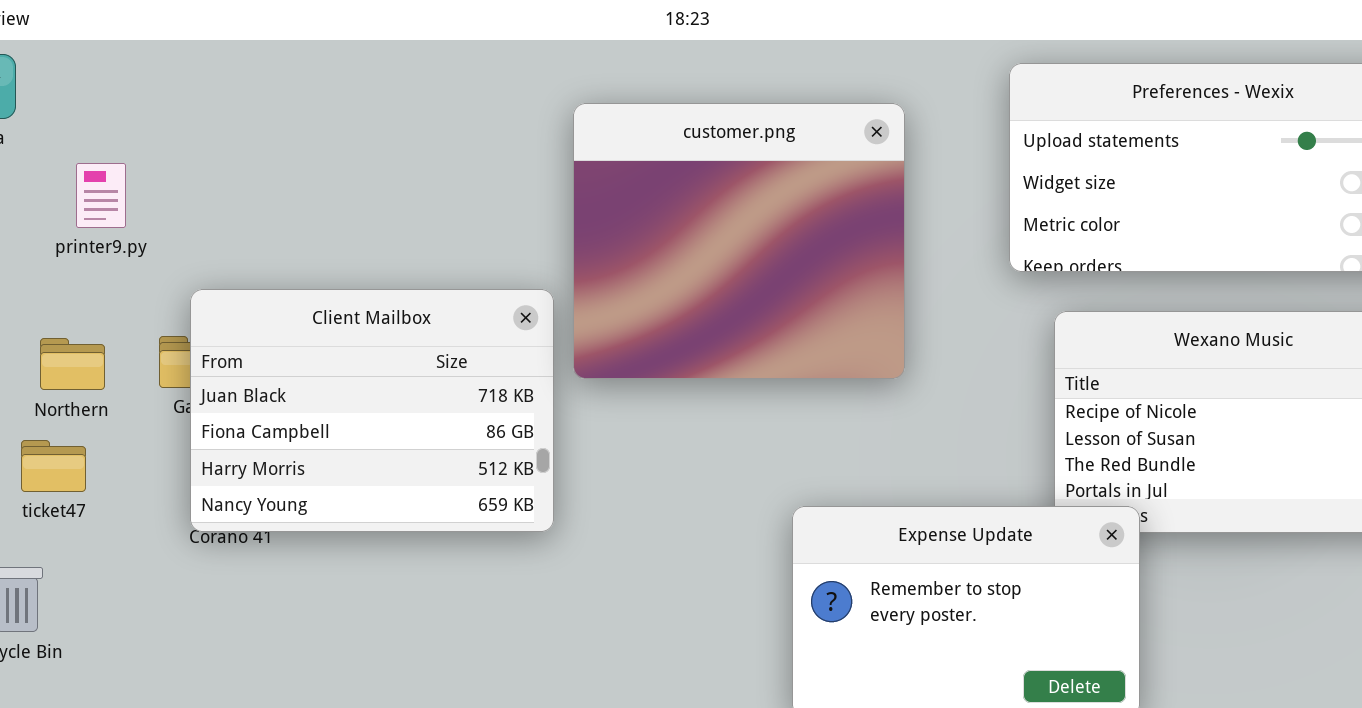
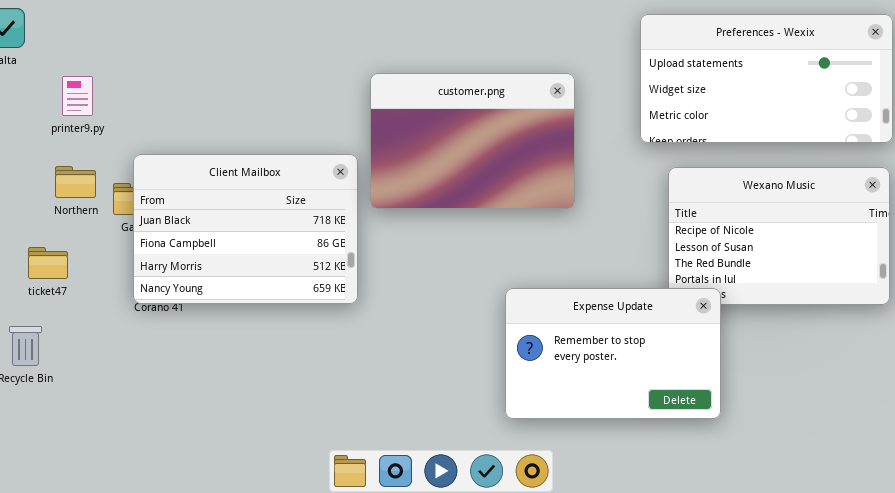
customer.png: [573,103,905,379] -> [370,73,575,209], resized
Northern: [40,338,105,390] -> [55,166,96,198], moved

